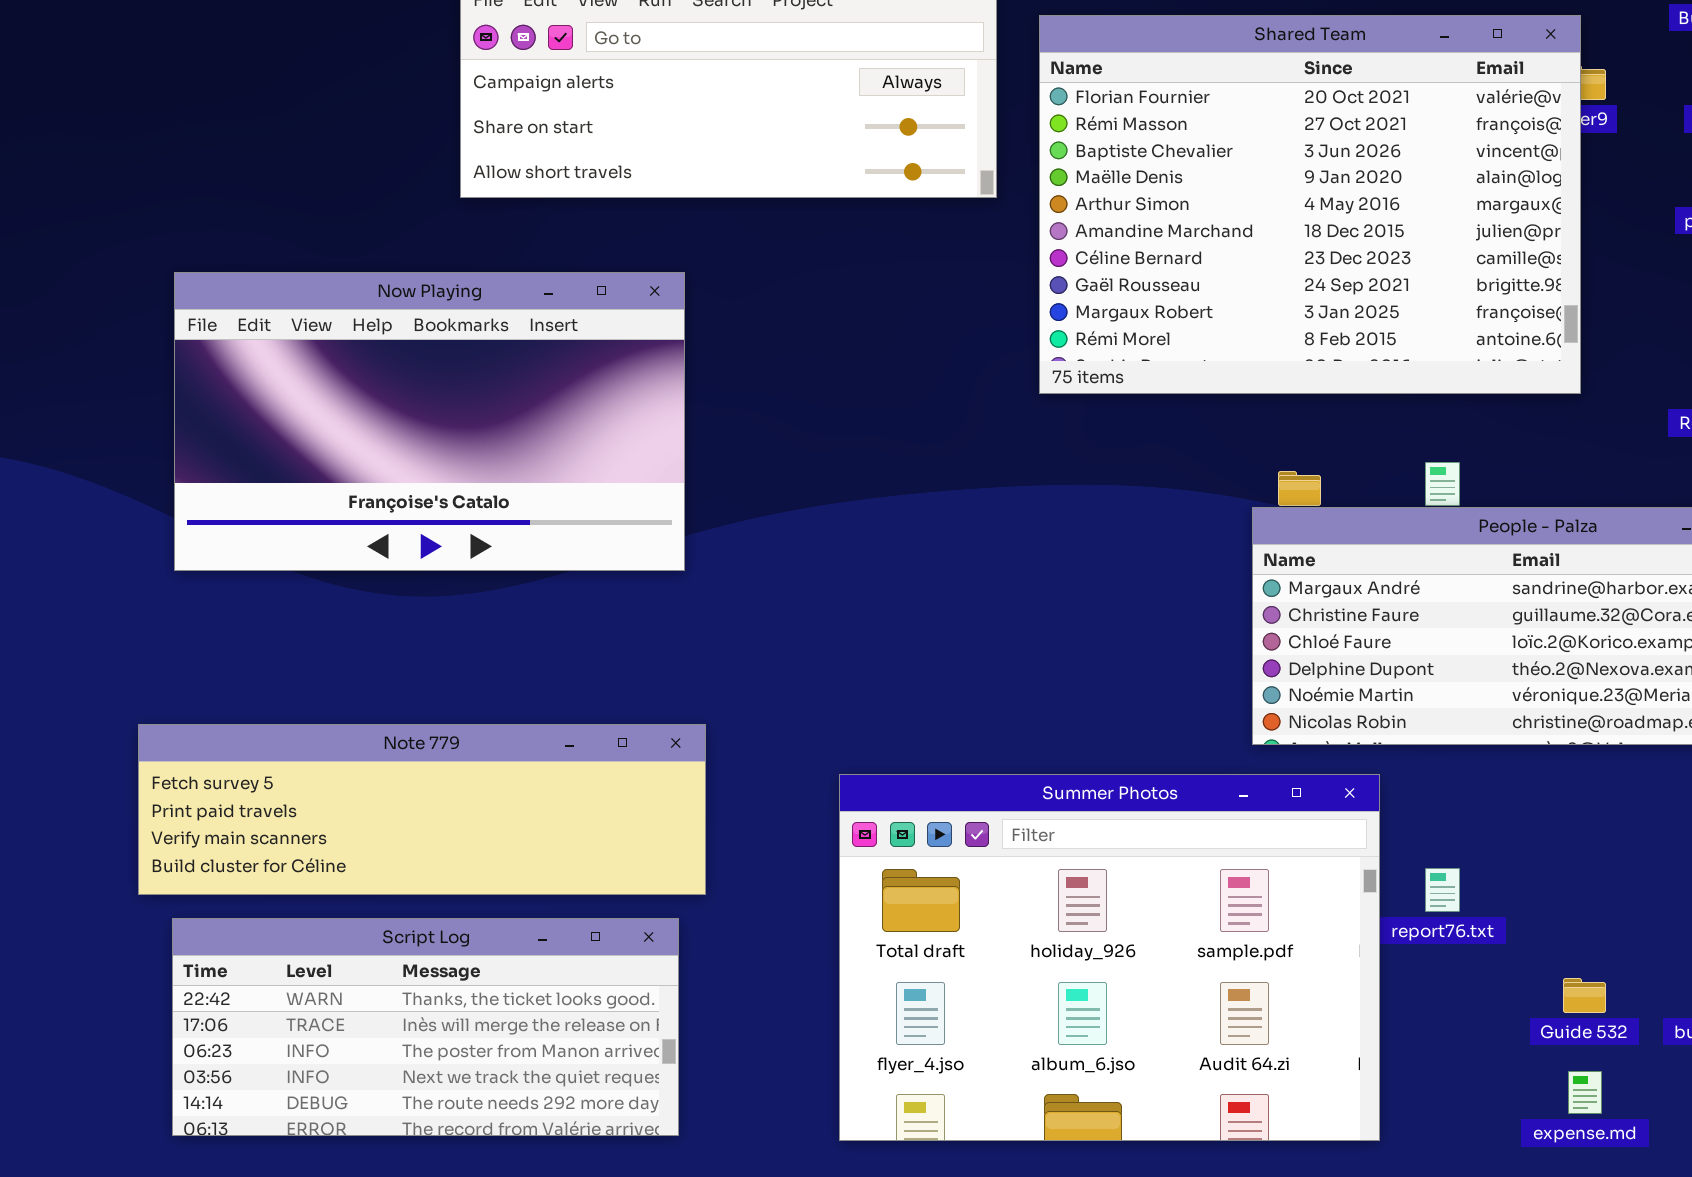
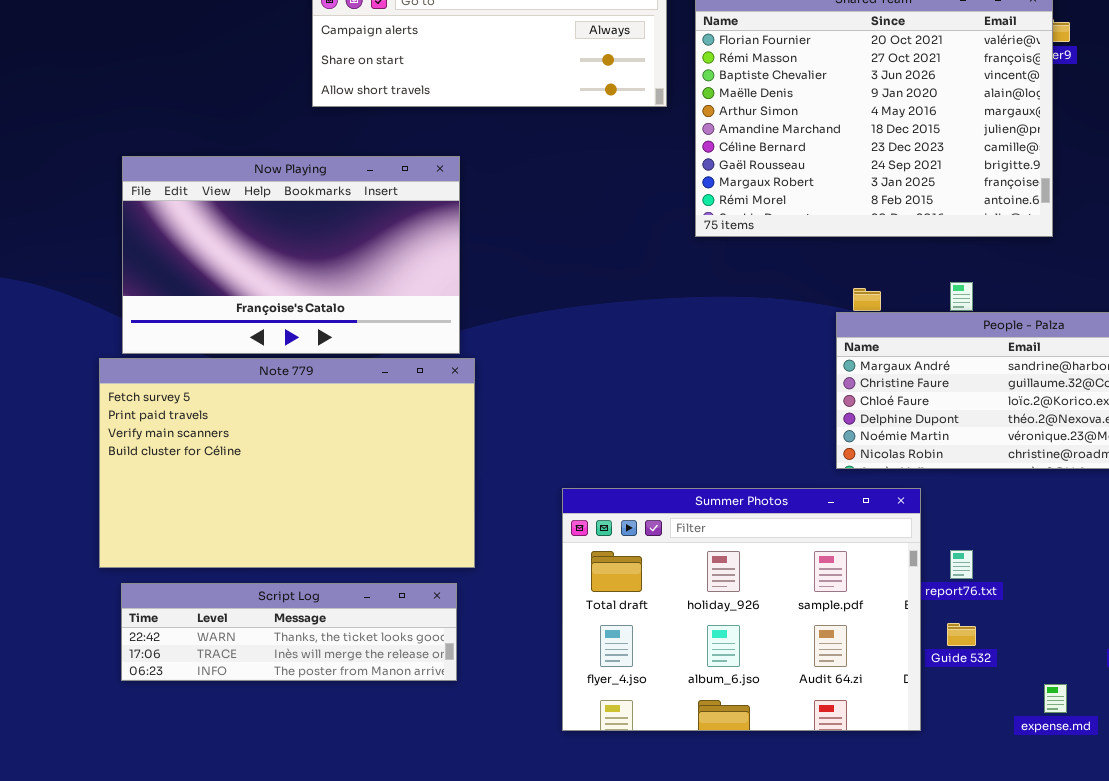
Note 779: [138,724,706,895] -> [99,358,475,568], resized
Script Log: [172,918,679,1136] -> [121,583,457,681], resized
Guide 532: [1563,978,1606,1013] -> [947,623,976,646], moved

